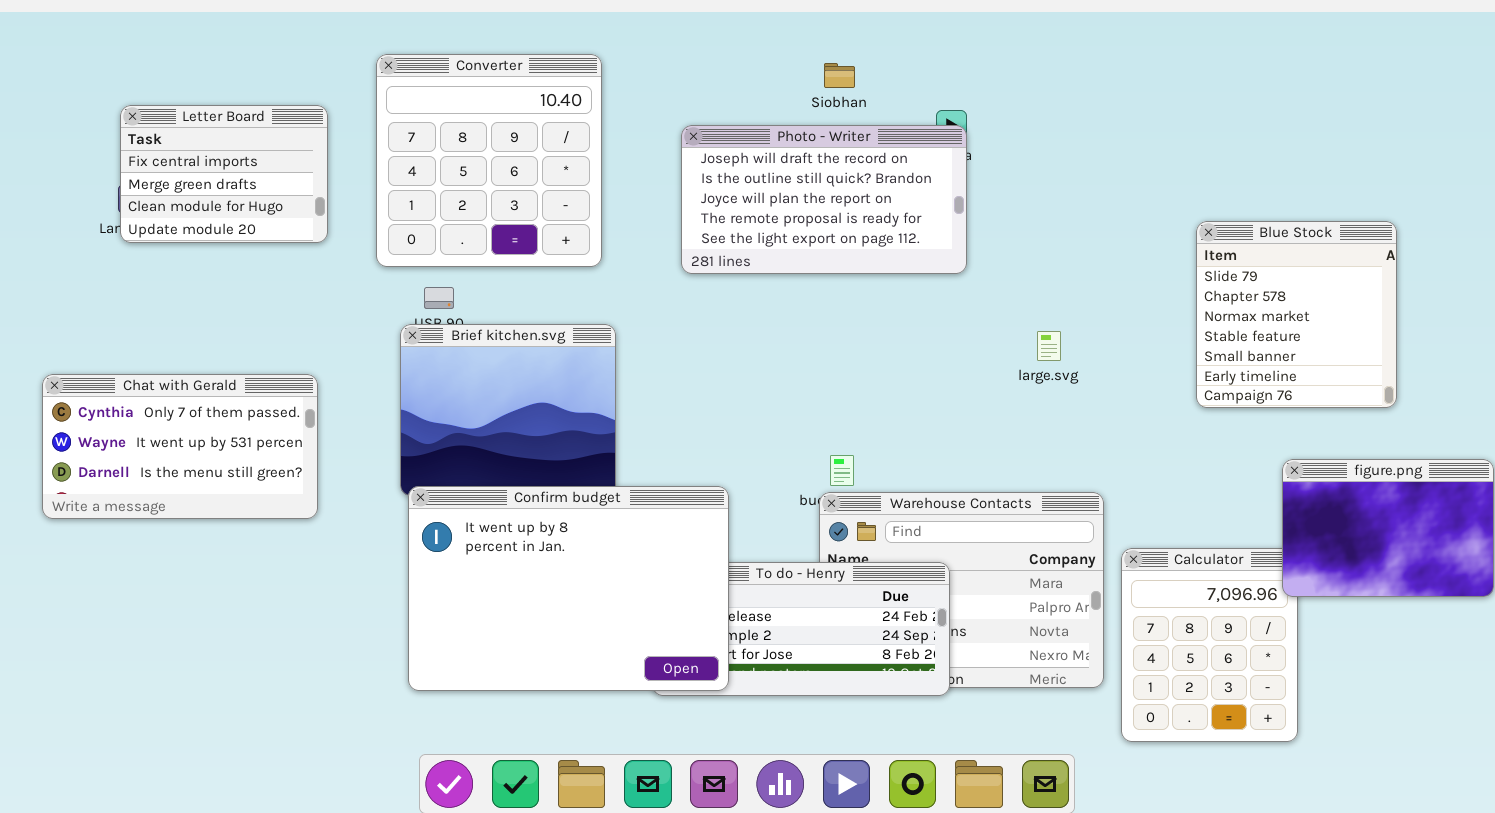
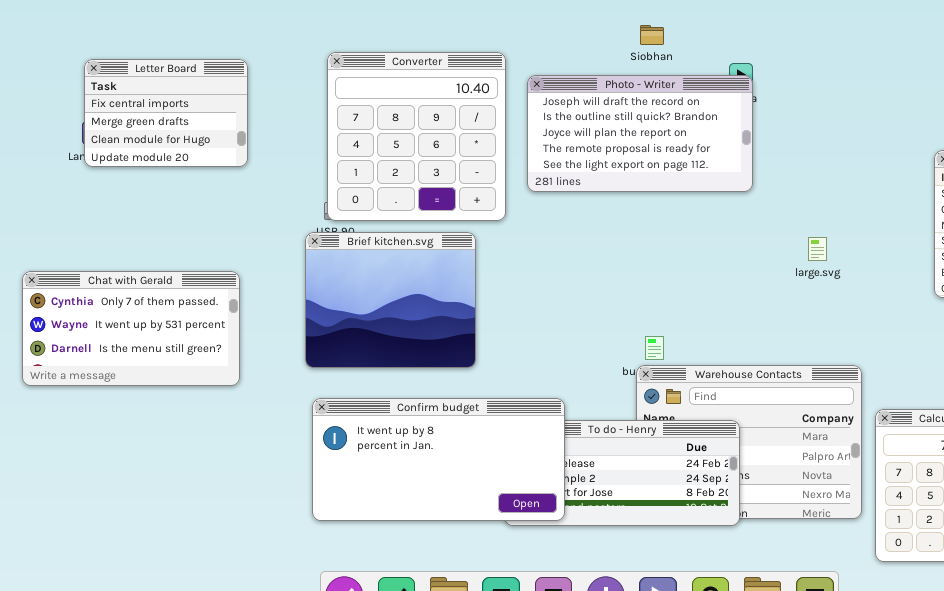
Converter: [376,54,602,267] -> [327,52,506,221], moved
Confirm budget: [408,486,729,691] -> [312,398,565,521], resized

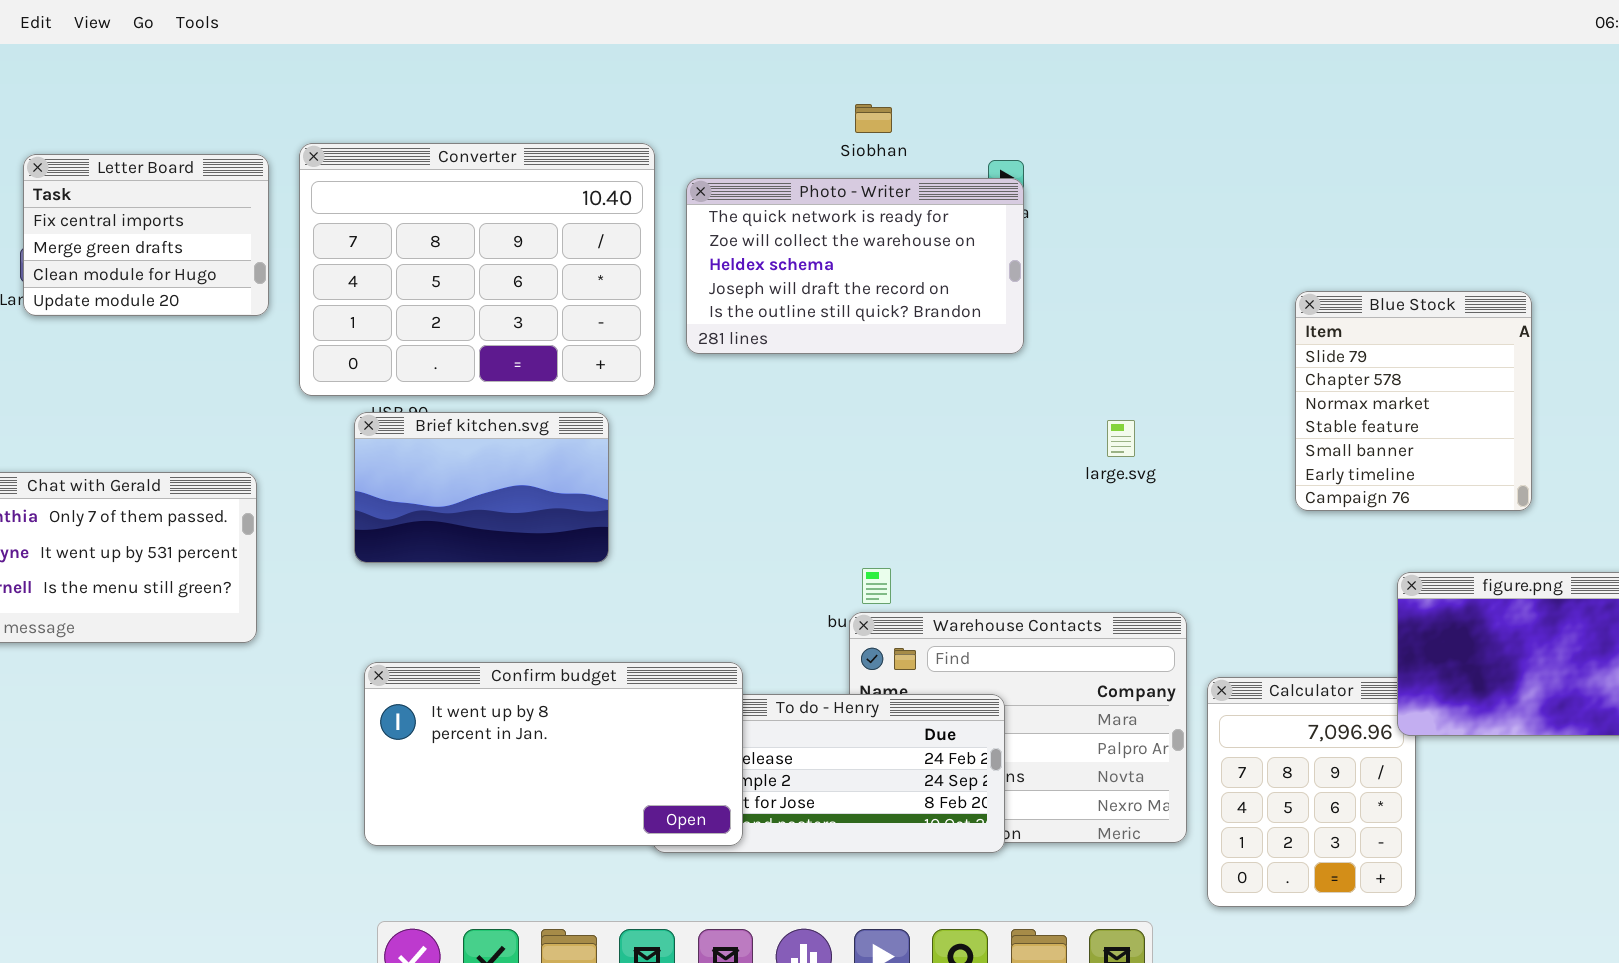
Converter: [327,52,506,221] -> [299,143,655,396], resized
Photo - Writer: [527,75,753,192] -> [686,178,1024,354], scrolled up 3 rows
Brief kitchen.svg: [305,232,476,368] -> [354,412,609,563], resized

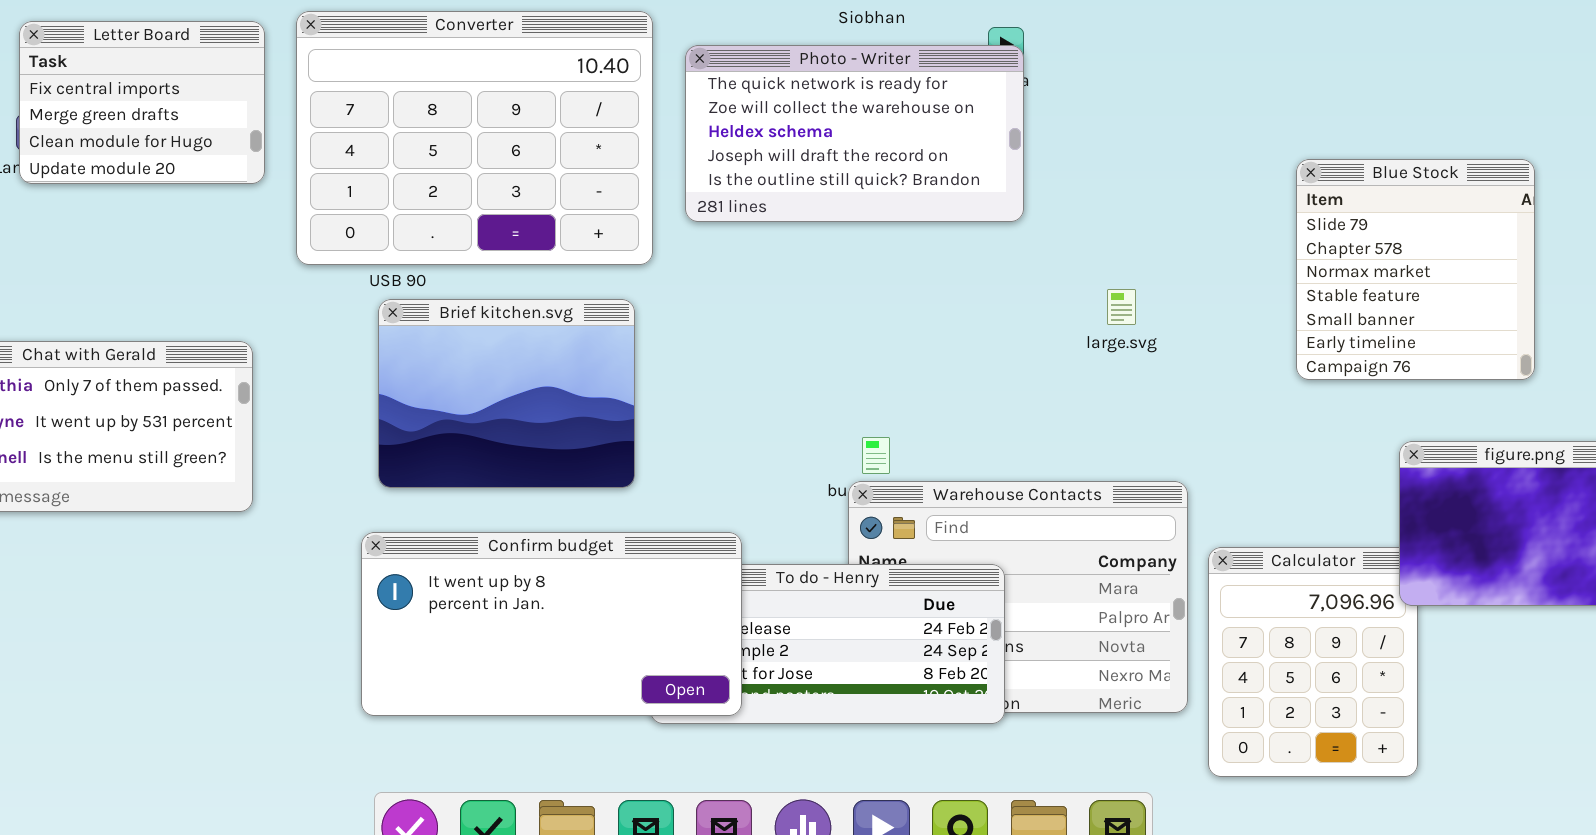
Brief kitchen.svg: [354,412,609,563] -> [378,299,635,488], moved, resized

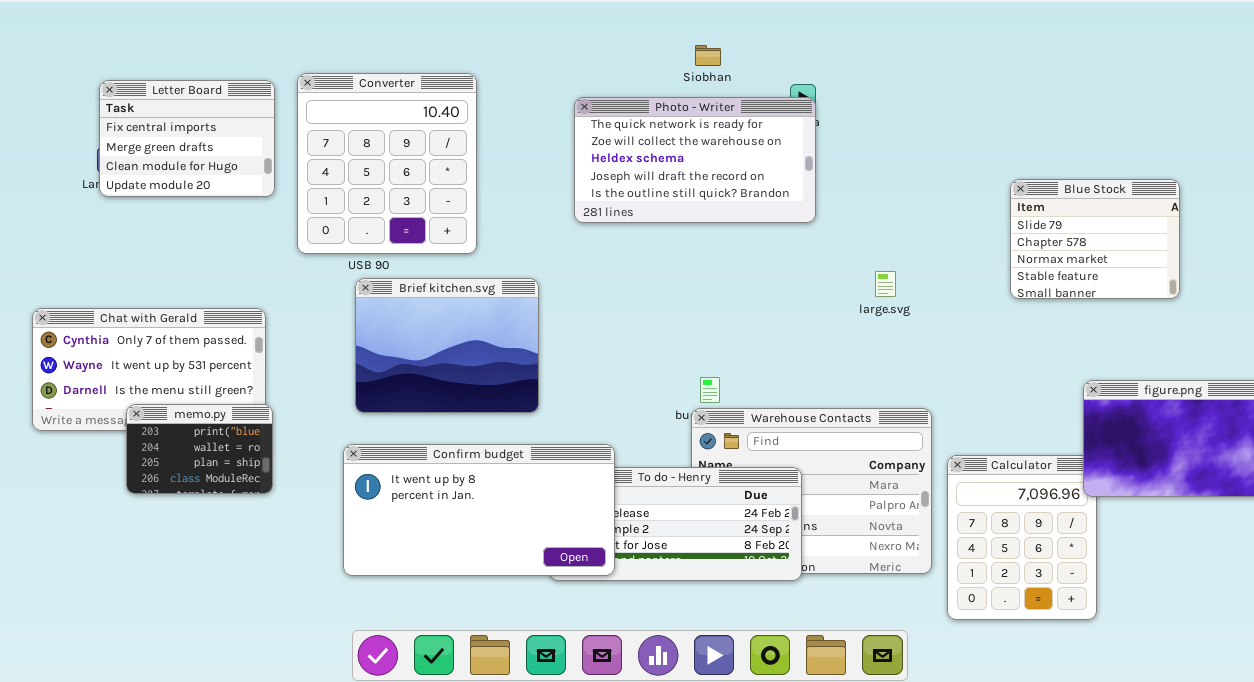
Converter: [296,11,653,265] -> [297,73,477,254], resized
Blue Stock: [1296,159,1535,380] -> [1010,179,1180,299], resized
memo.py: none -> [126,404,273,494], opened

